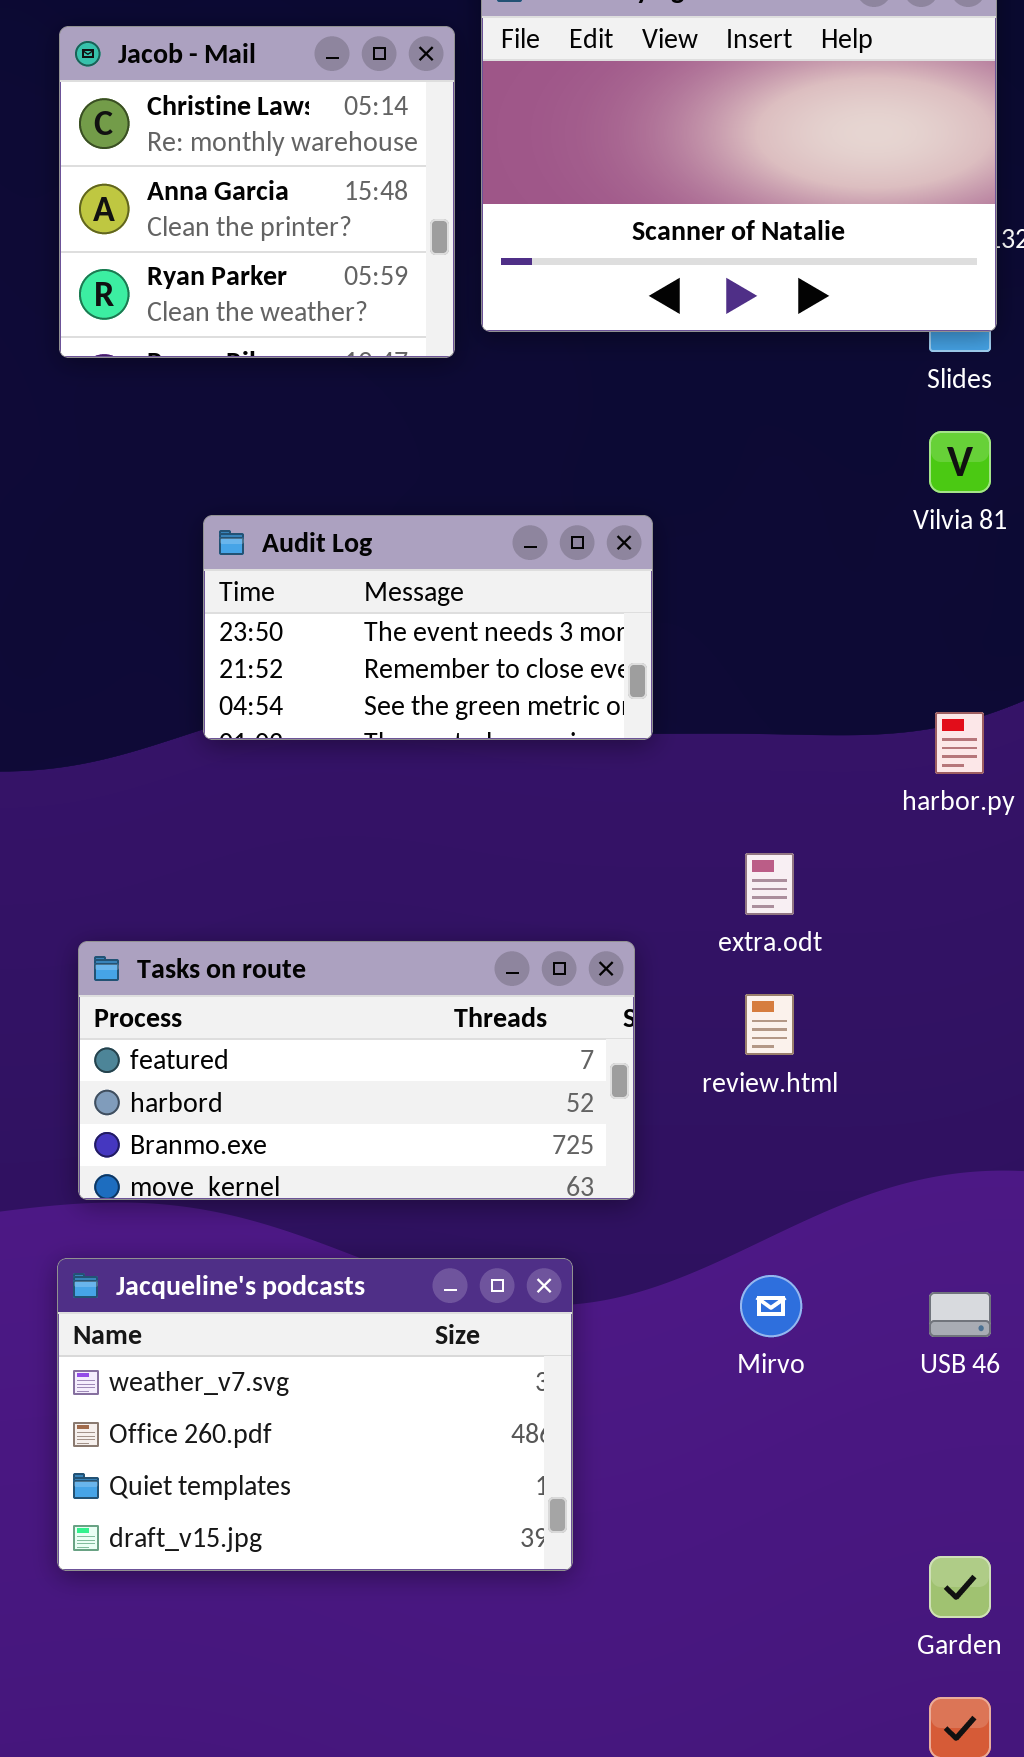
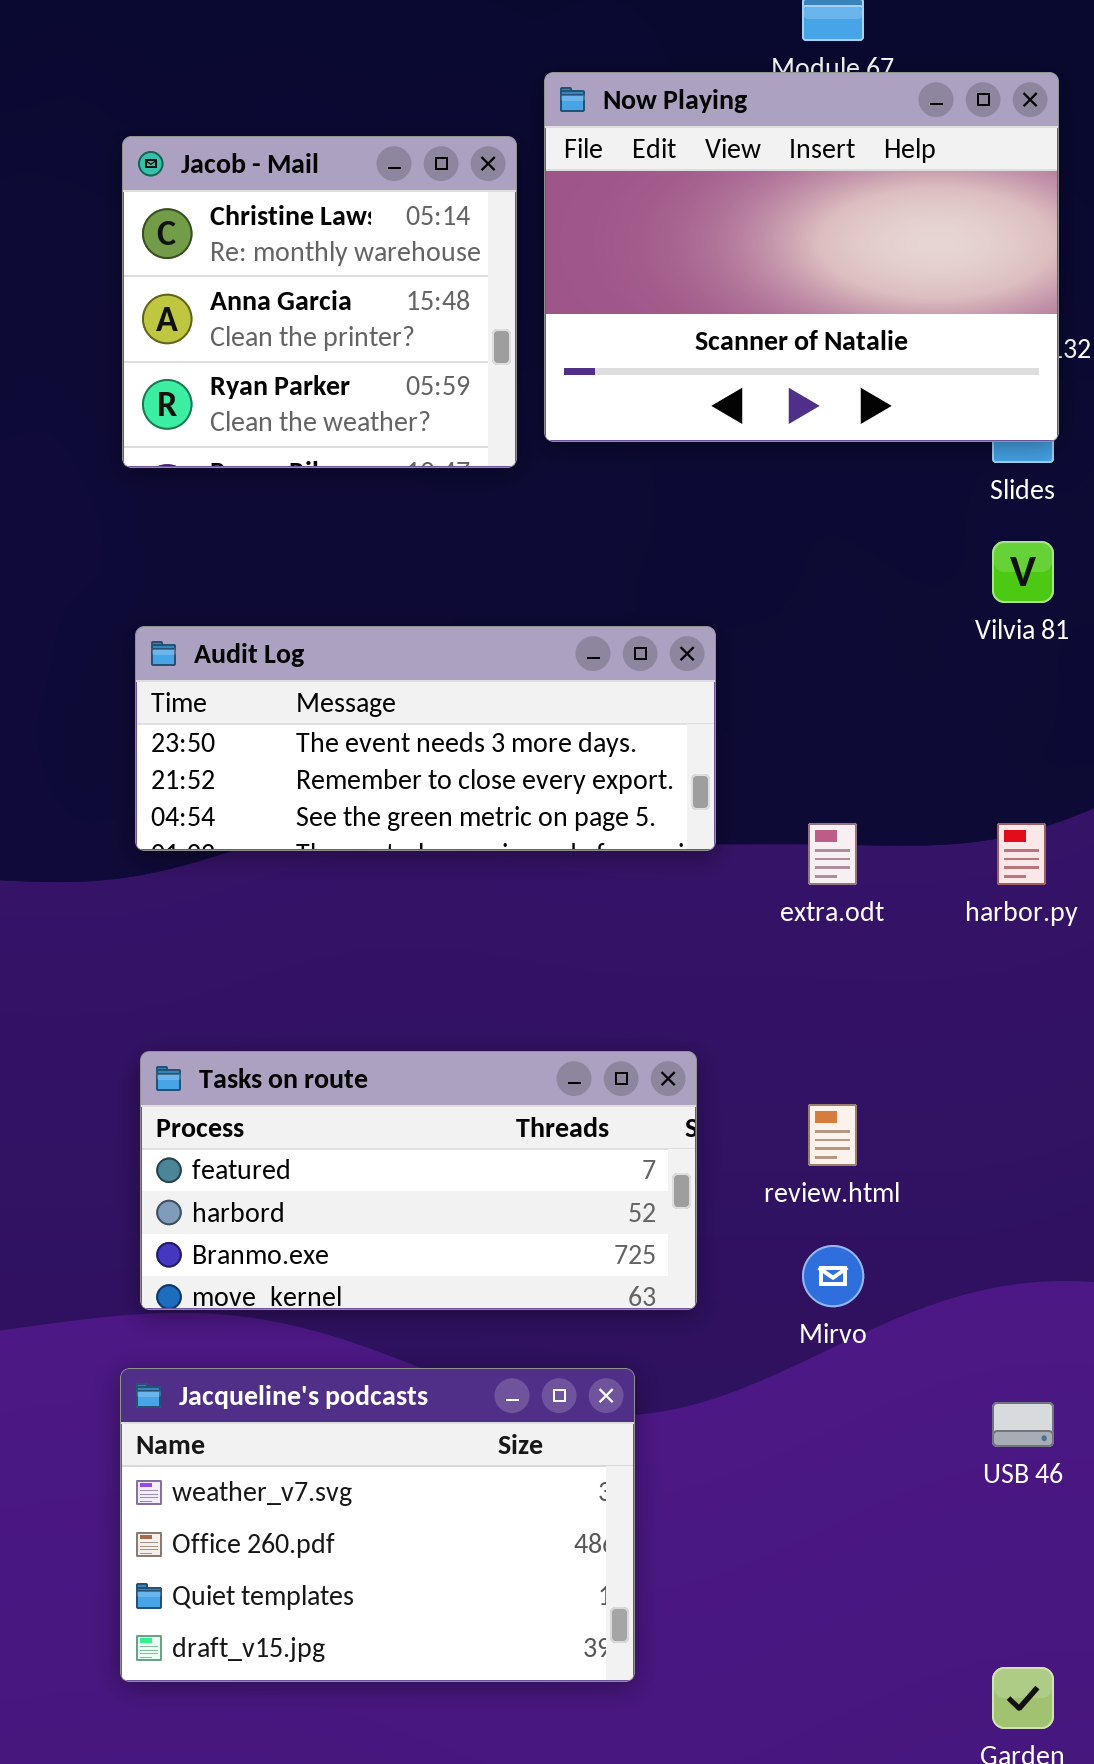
Audit Log: [203,515,653,740] -> [135,626,716,851], resized
extra.odt: [745,853,794,915] -> [808,823,857,885], moved
Mirvo: [740,1275,802,1337] -> [802,1245,864,1307], moved

